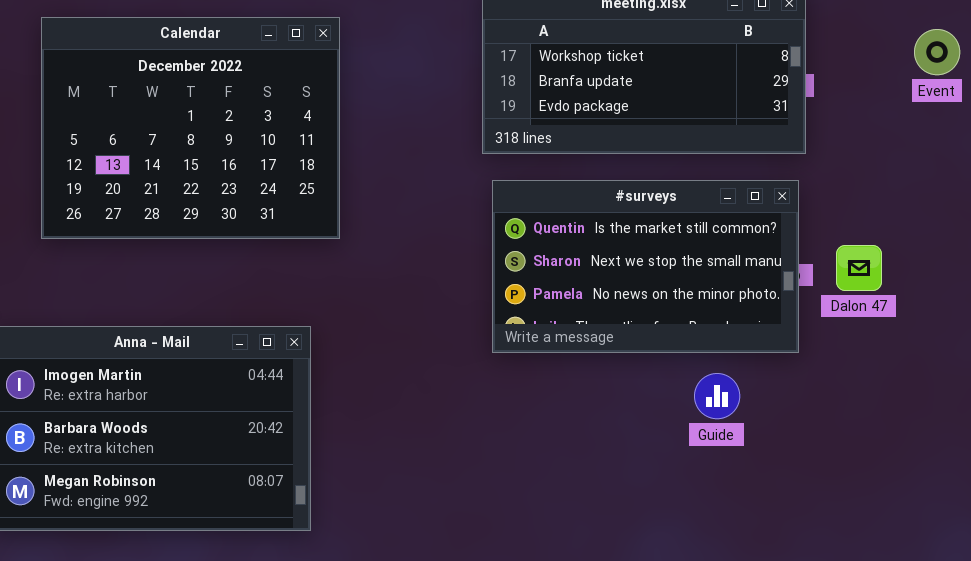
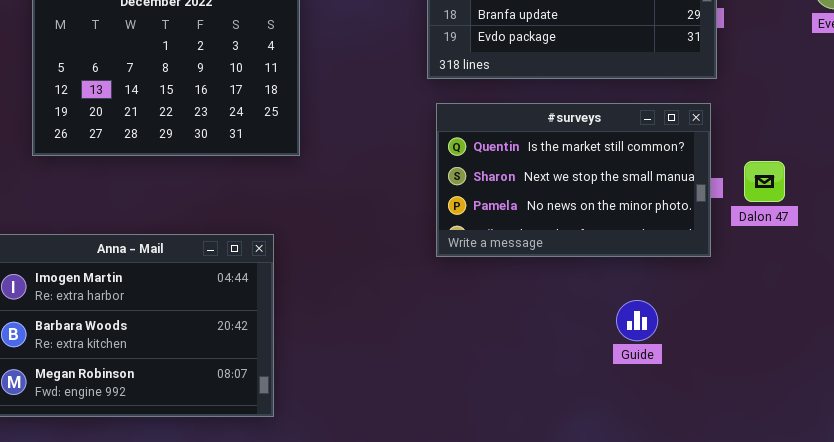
Guide: [694,373,740,419] -> [616,300,658,341], moved

